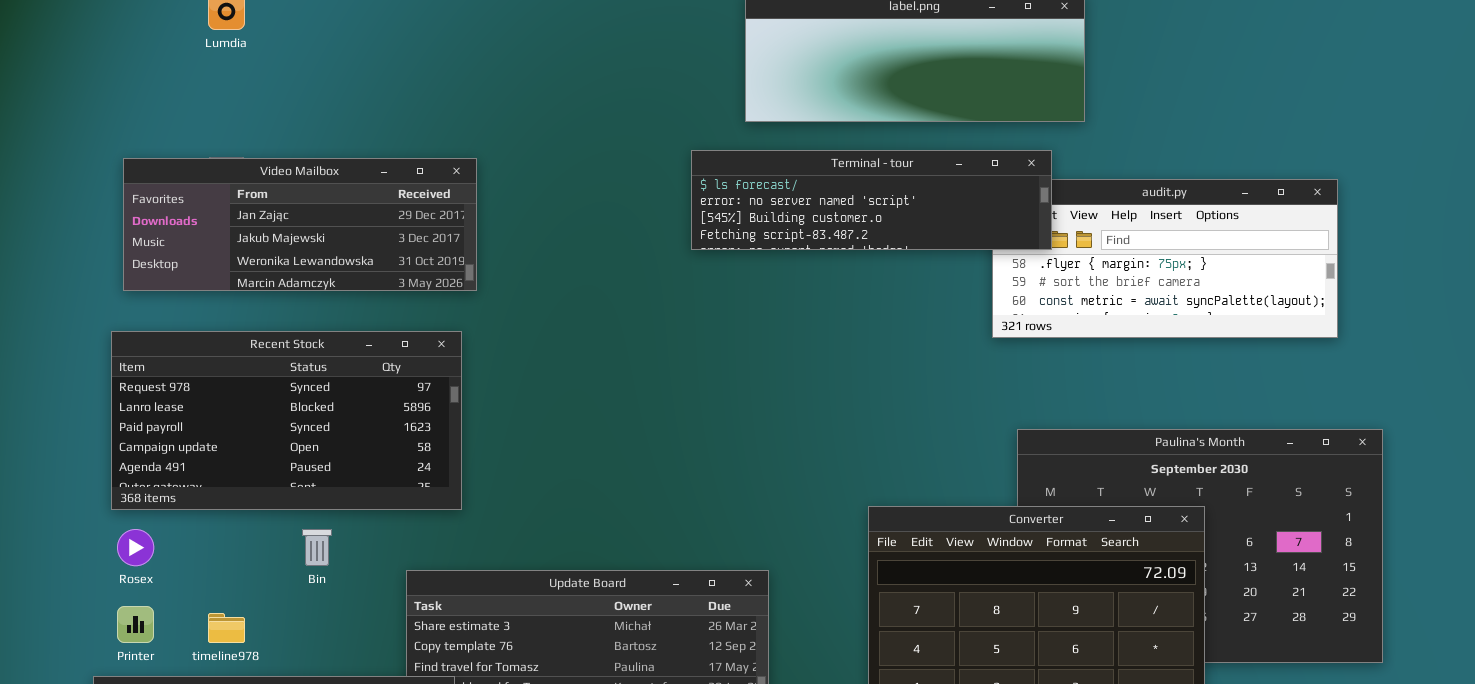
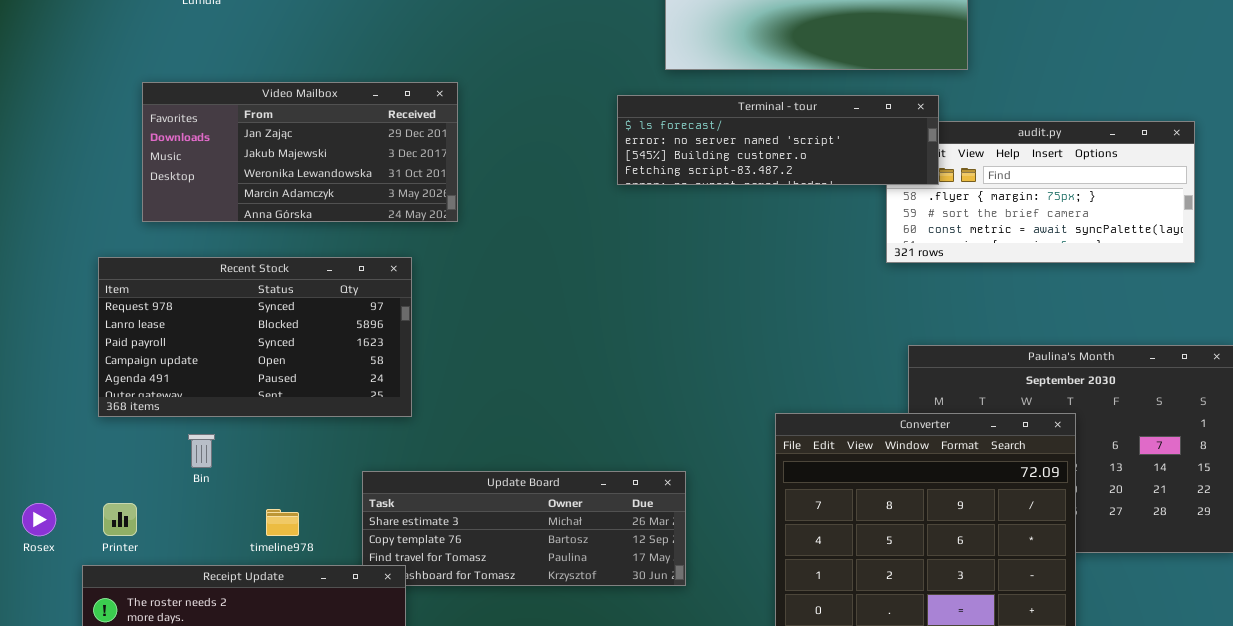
Video Mailbox: [123,158,477,291] -> [142,82,458,222], moved, resized
Rosex: [117,529,154,566] -> [22,503,56,536], moved
Bin: [302,529,332,566] -> [188,434,215,468], moved
timeline978: [208,613,245,643] -> [266,509,299,536], moved

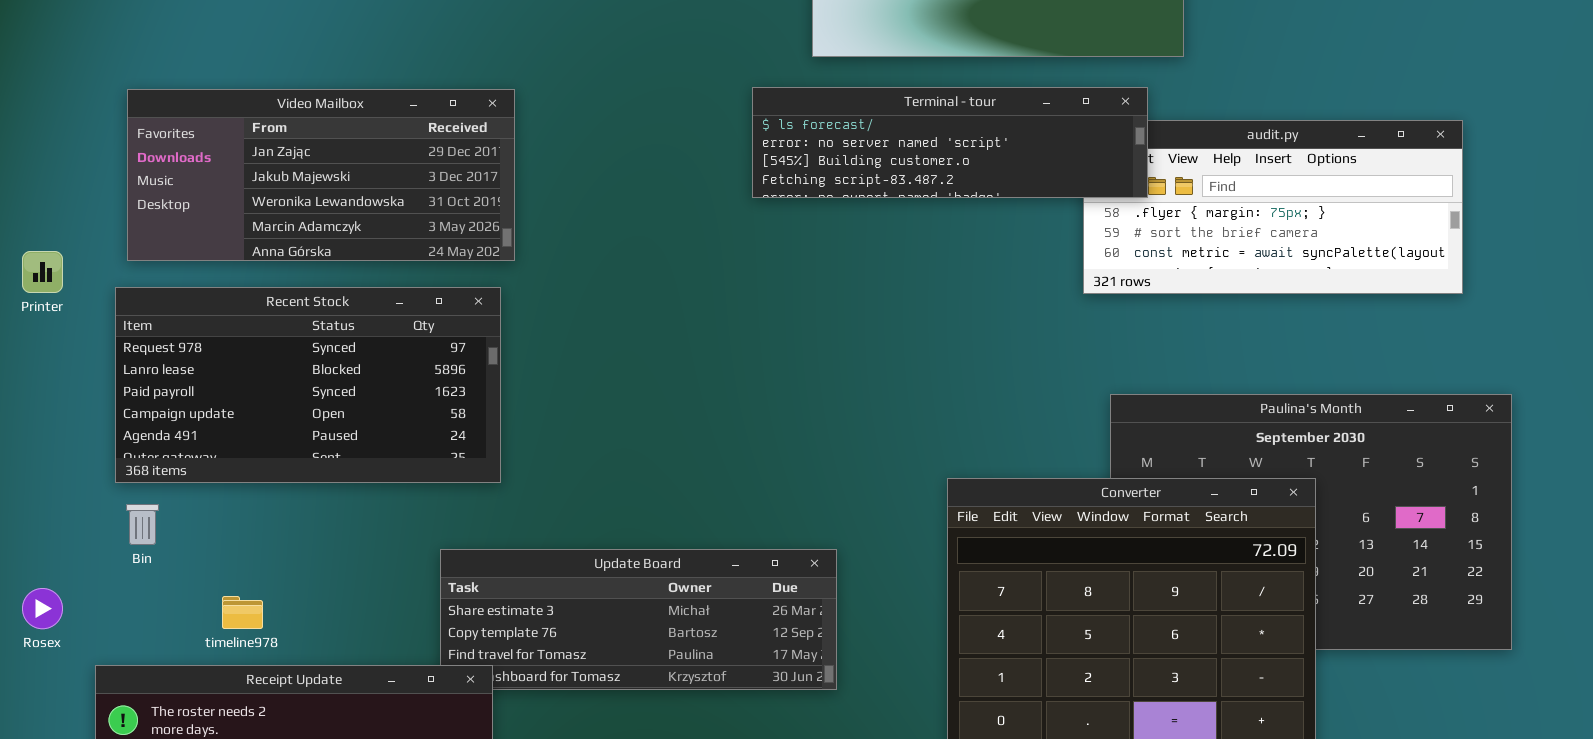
Video Mailbox: [142,82,458,222] -> [127,89,515,261], moved
Bin: [188,434,215,468] -> [126,504,159,545], moved
Printer: [103,503,137,536] -> [22,251,63,293], moved
timeline978: [266,509,299,536] -> [222,596,263,629], moved

